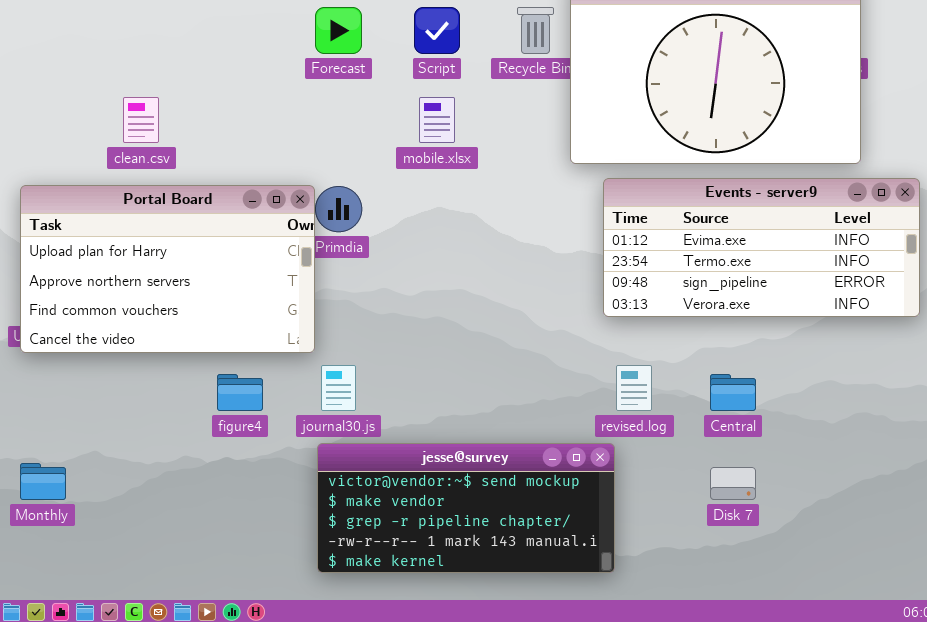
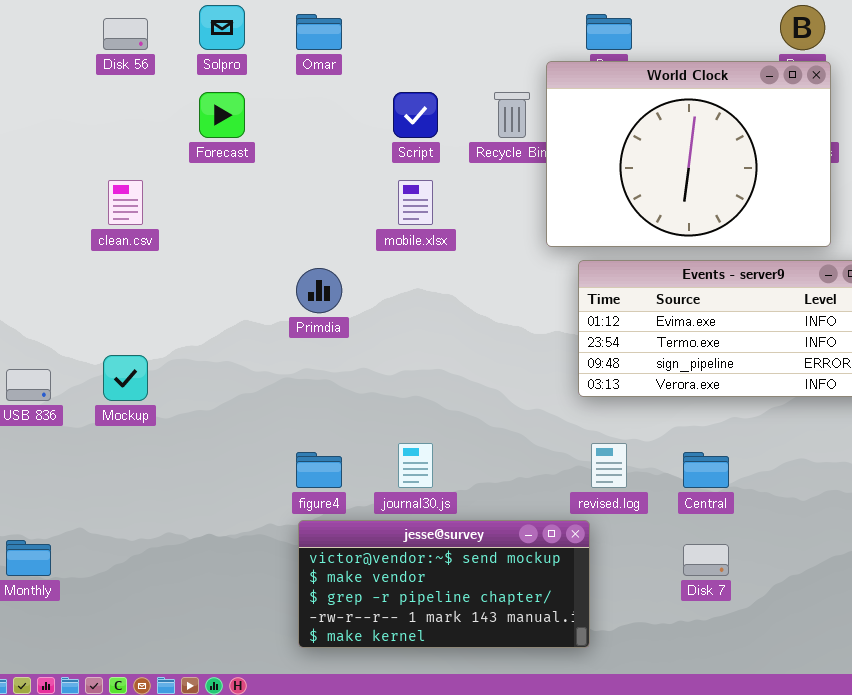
Forecast: [315,7,362,54] -> [199,92,245,138], moved
Portal Board: [20,185,315,353] -> none, closed
journal30.js: [321,365,356,411] -> [398,443,433,488], moved
figure4: [217,374,263,411] -> [296,452,342,488], moved

